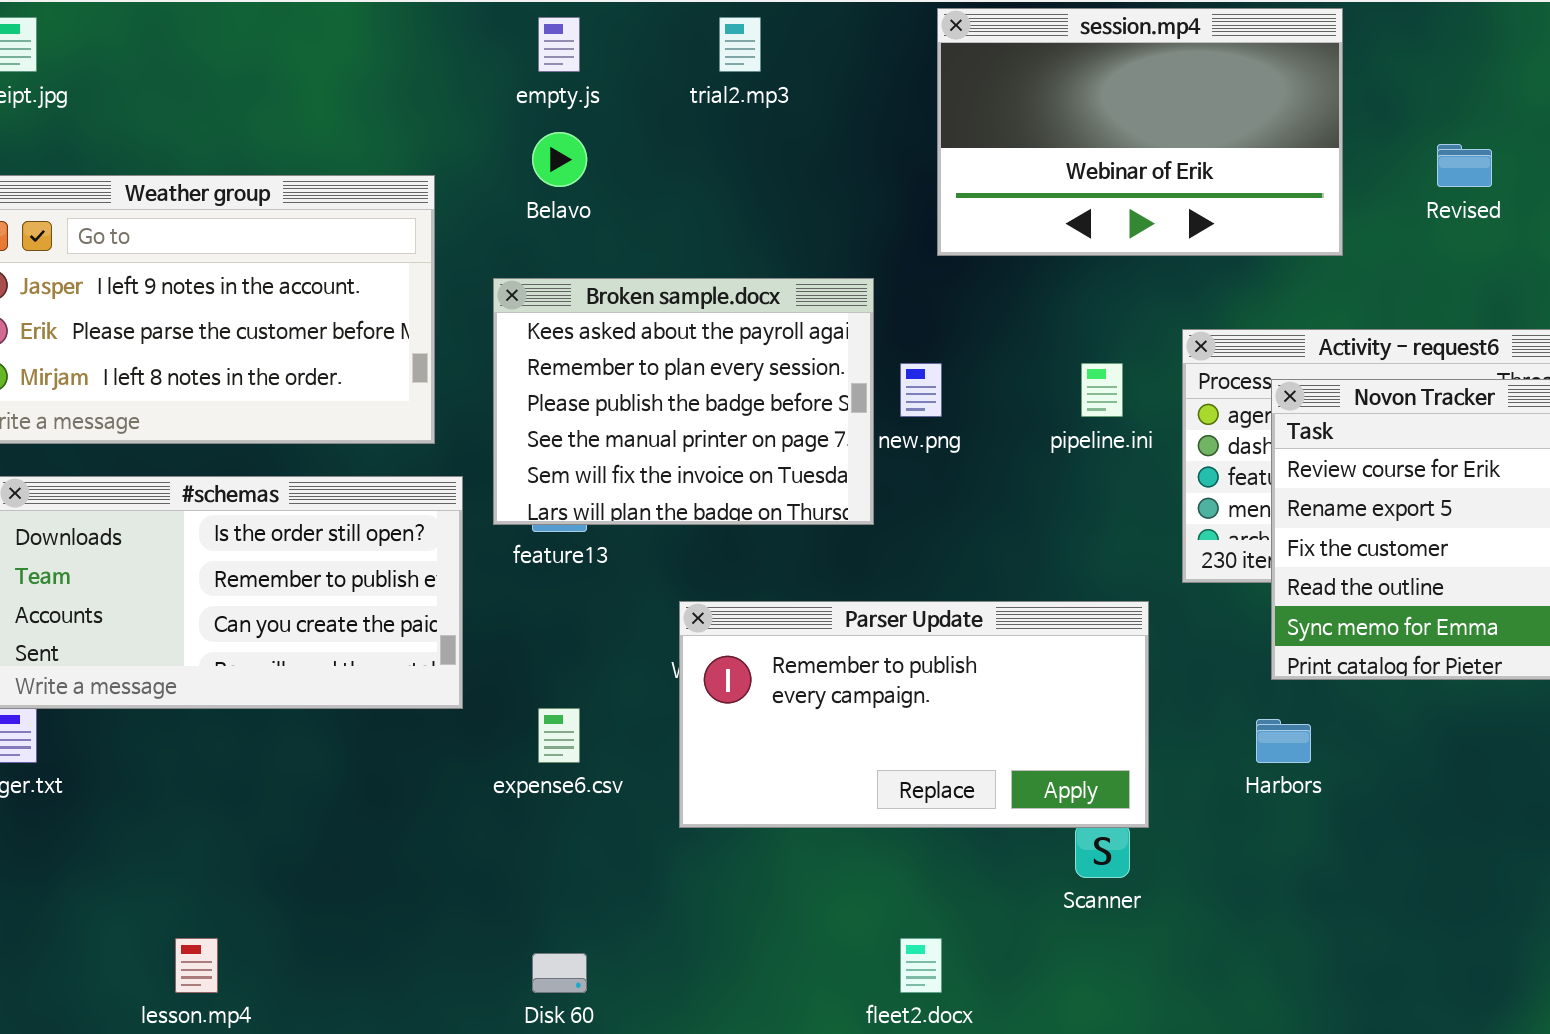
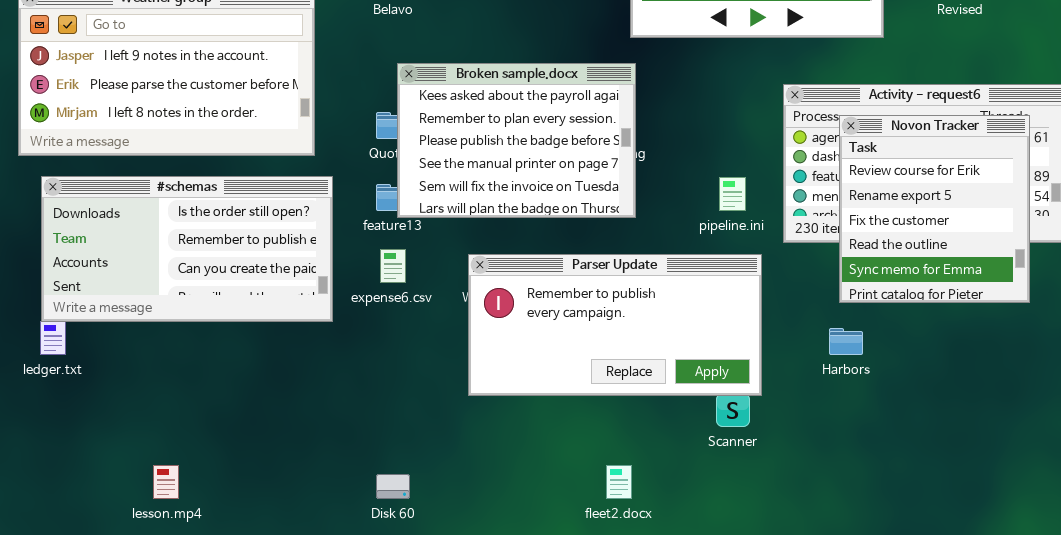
Broken sample.docx: [493,278,874,525] -> [397,63,636,218], moved
pipeline.ini: [1081,363,1123,417] -> [719,177,746,211], moved
expense6.csv: [538,708,580,763] -> [380,249,406,283], moved

